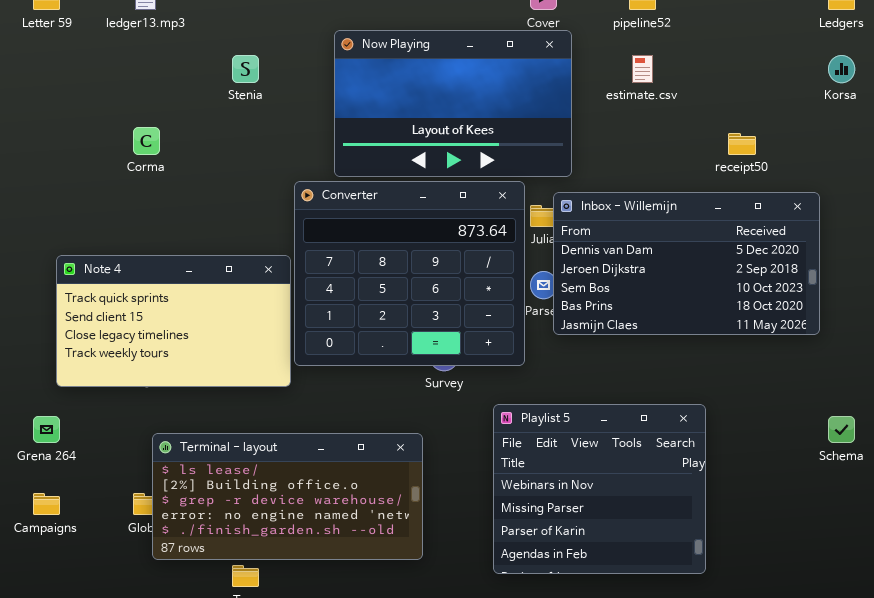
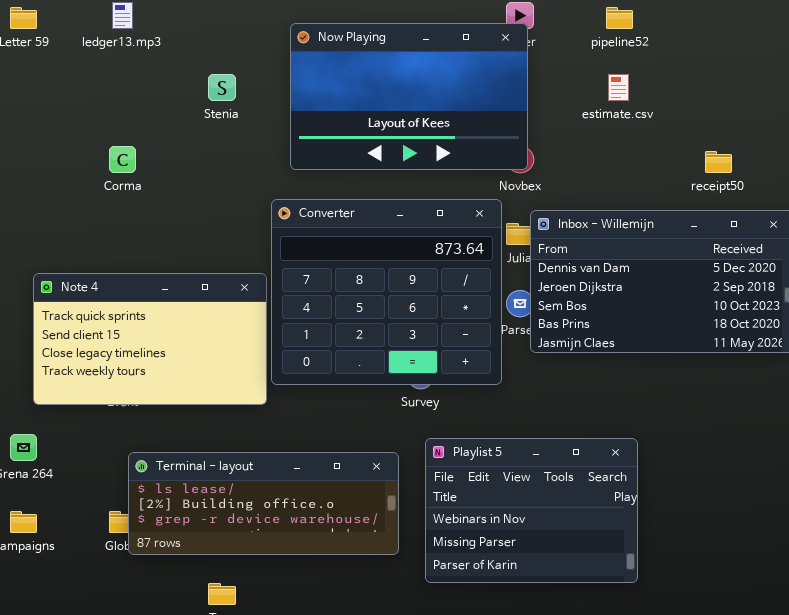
Now Playing: [334,30,572,177] -> [290,23,528,170], moved
Playlist 5: [493,404,706,574] -> [425,438,638,583], moved, resized
Terminal - layout: [152,433,423,560] -> [128,452,399,555], resized

